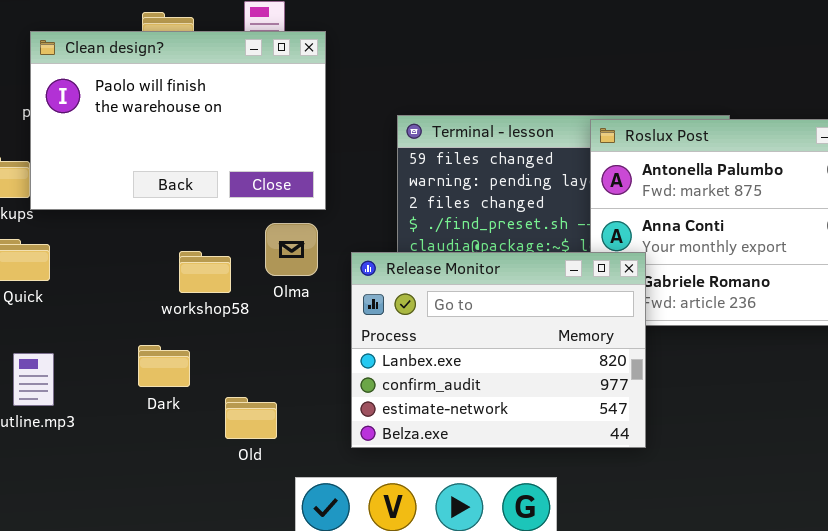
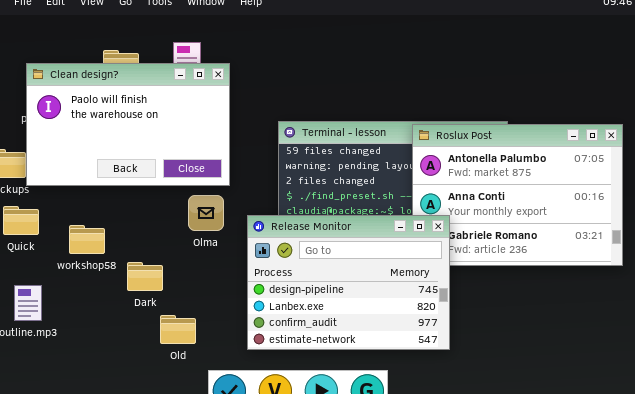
workshop58: [179,251,231,293] -> [69,225,105,254], moved
Release Monitor: [351,252,646,448] -> [247,215,450,350], scrolled up 1 row
Dark: [138,345,190,387] -> [127,262,163,291], moved

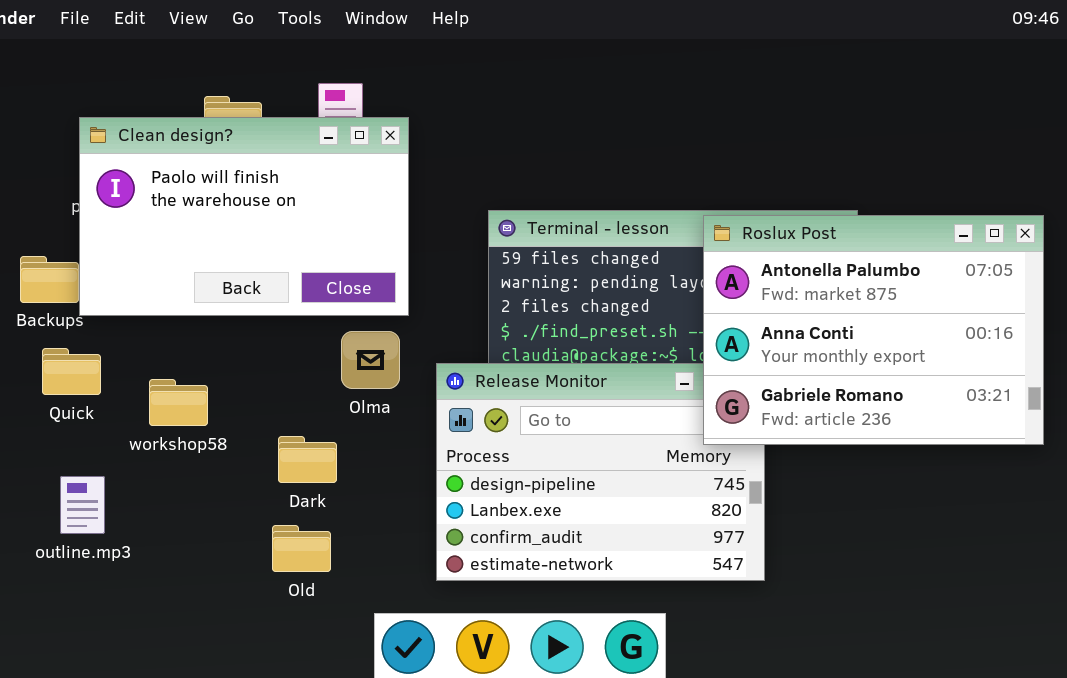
Roslux Post: [412,124,623,266] -> [703,215,1044,445], raised
Dark: [127,262,163,291] -> [278,436,337,483], moved
Old: [160,315,196,344] -> [272,525,331,572], moved

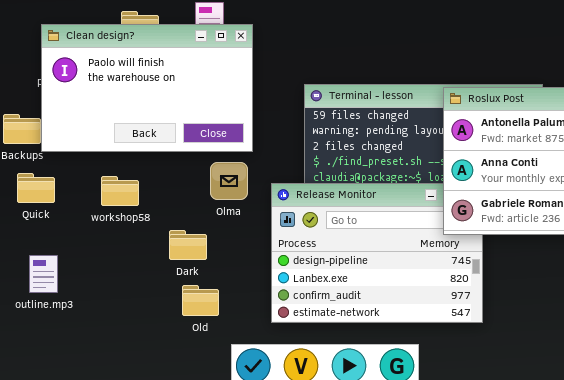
workshop58: [149,379,208,426] -> [101,176,139,206], moved
Old: [272,525,331,572] -> [182,285,219,316], moved

